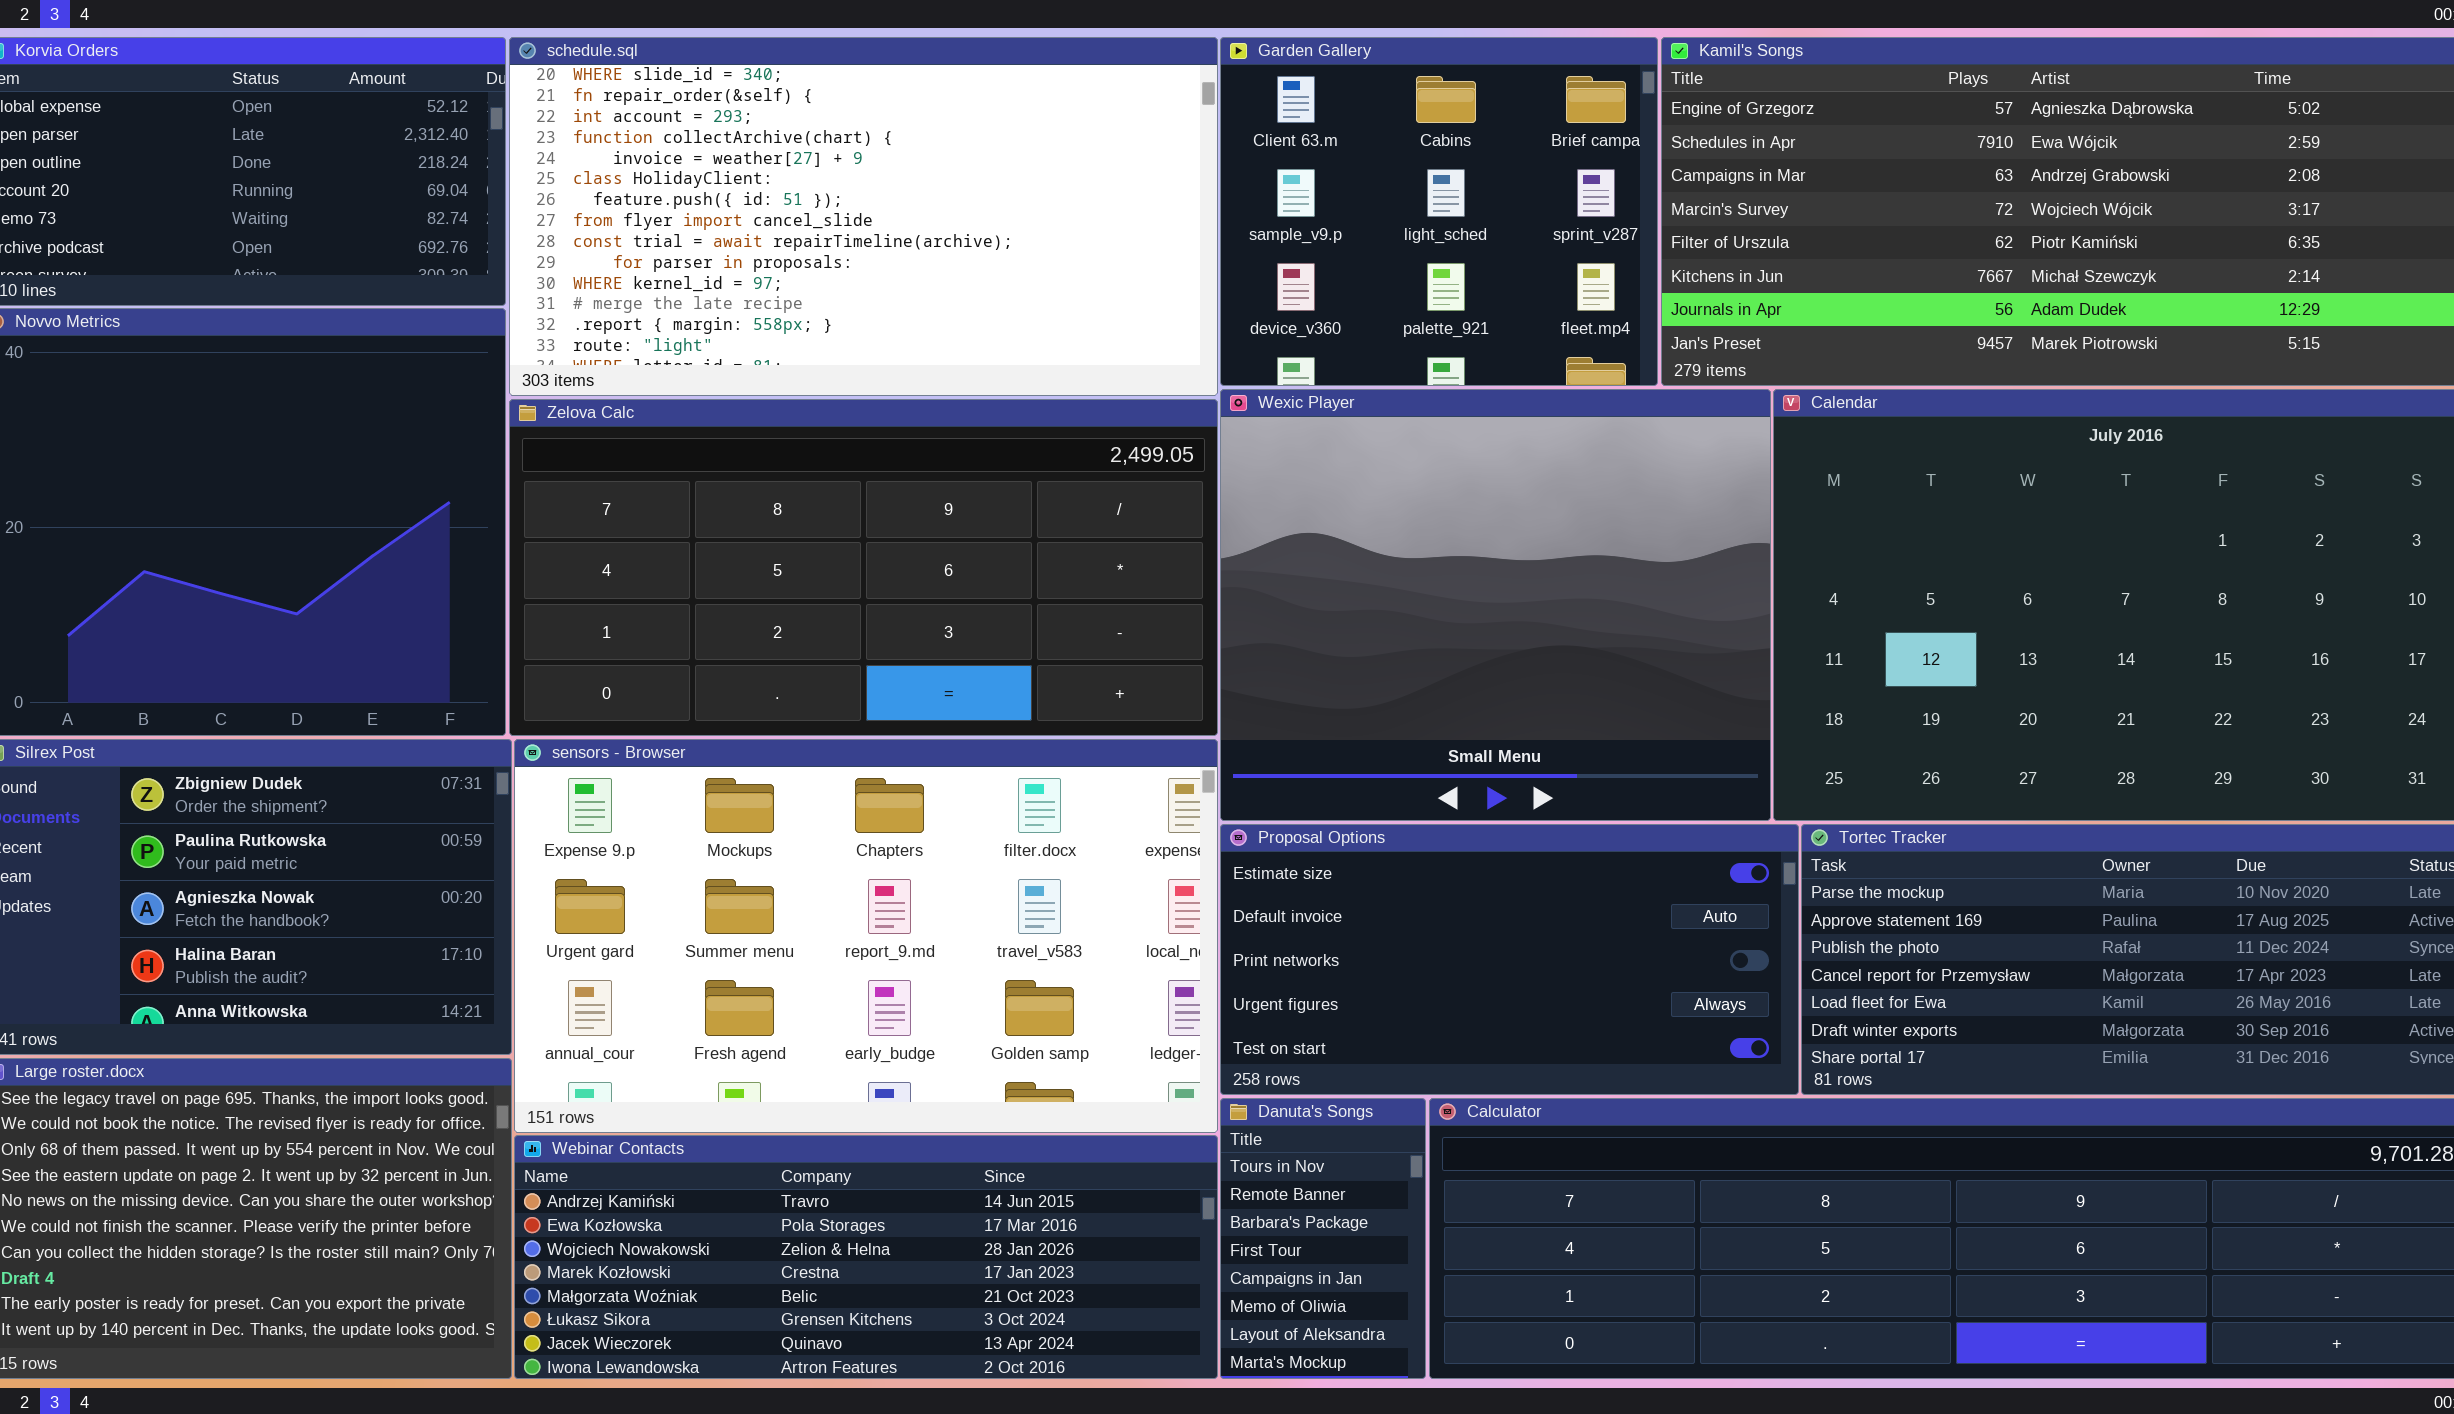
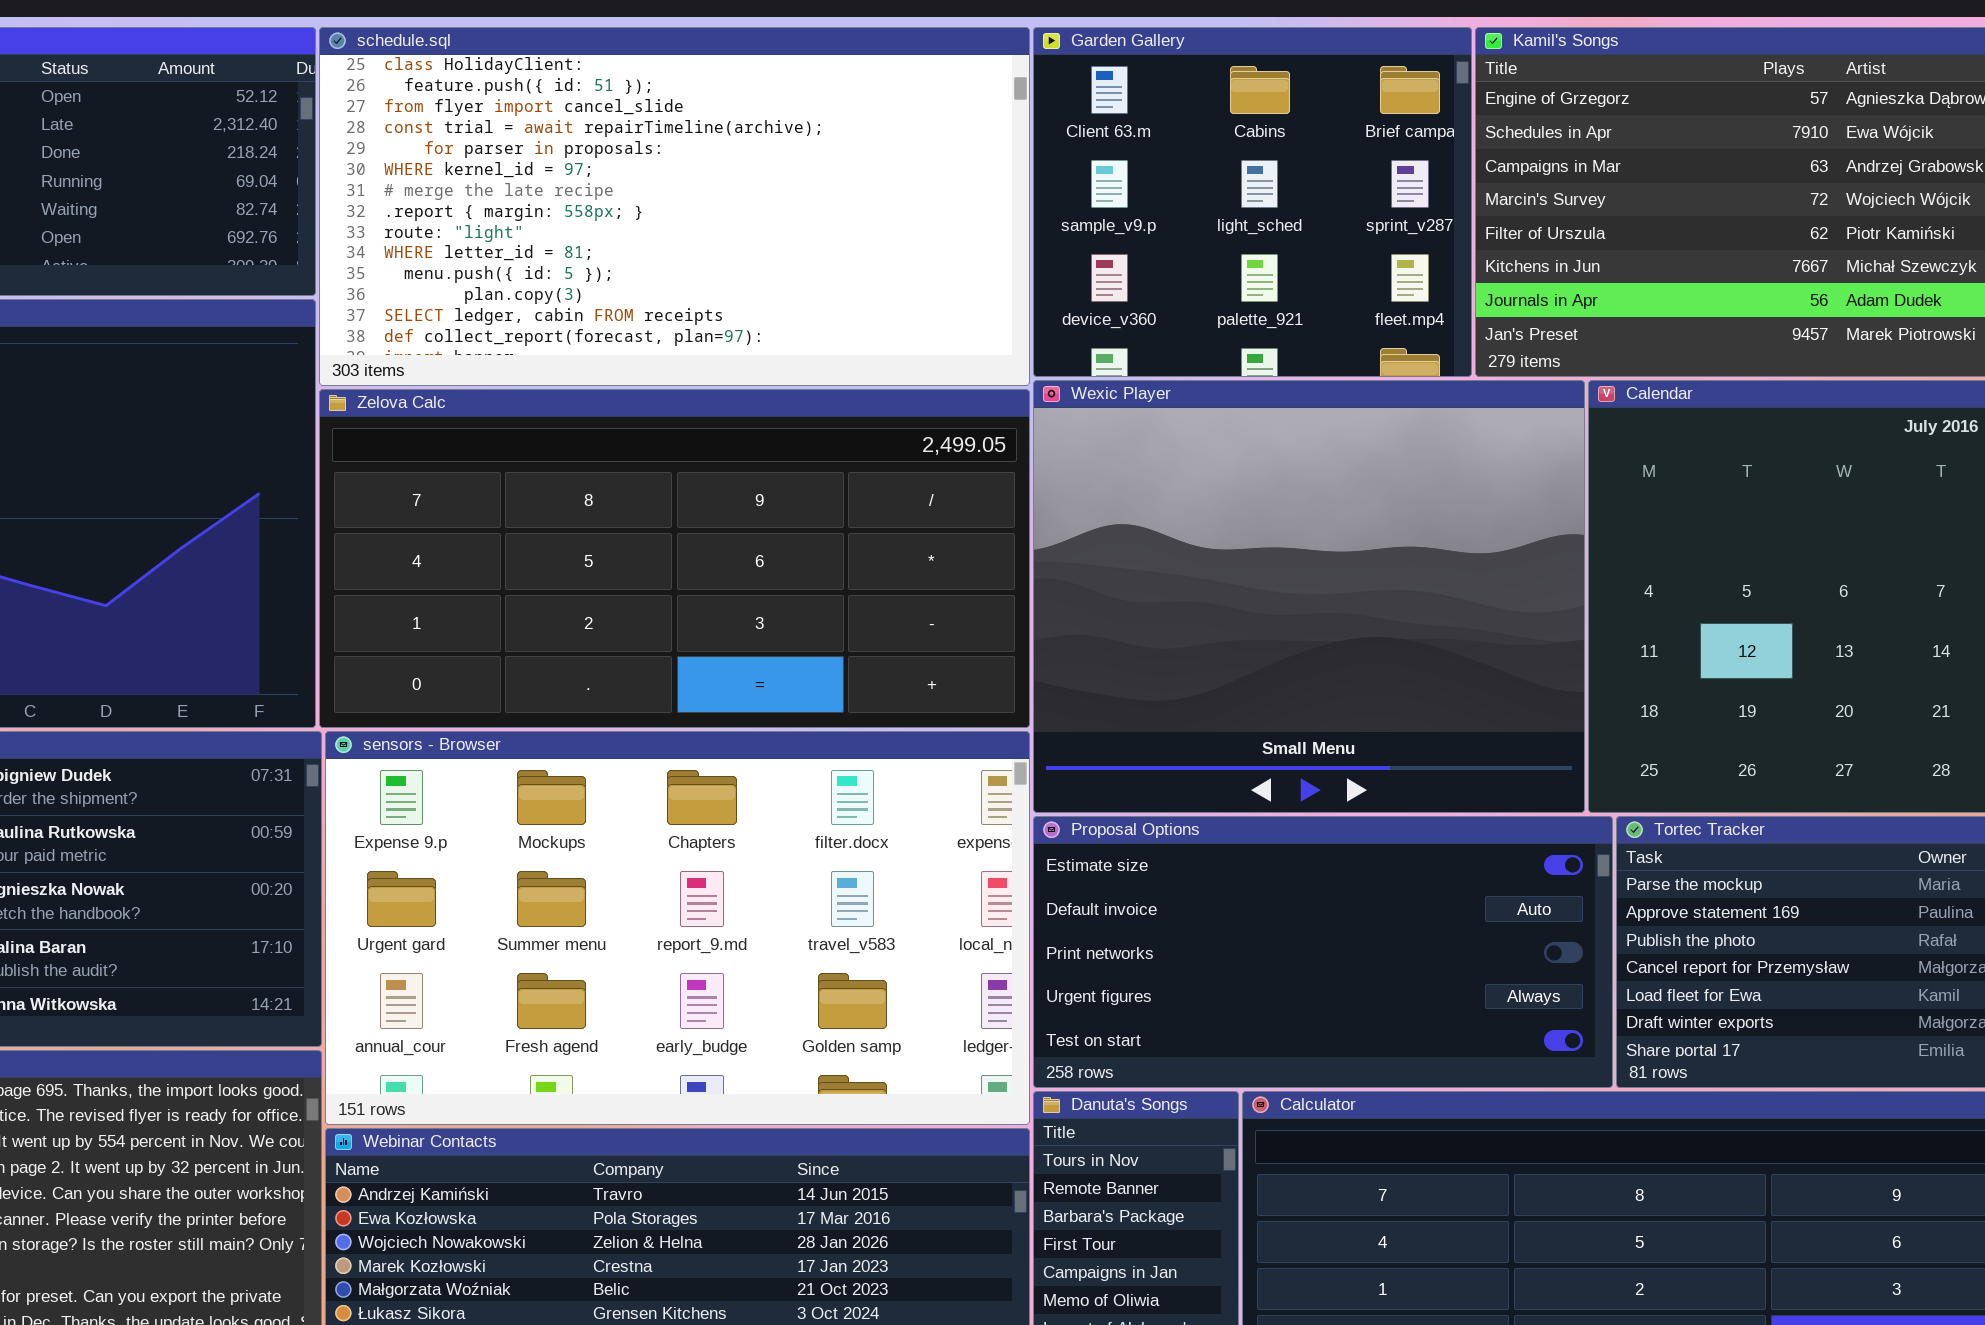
schedule.sql: [509,37,1218,396] -> [319,27,1030,386], scrolled down 5 rows

